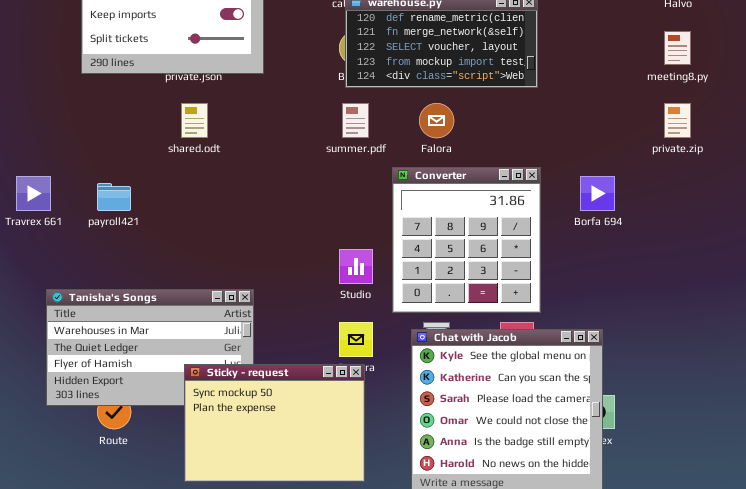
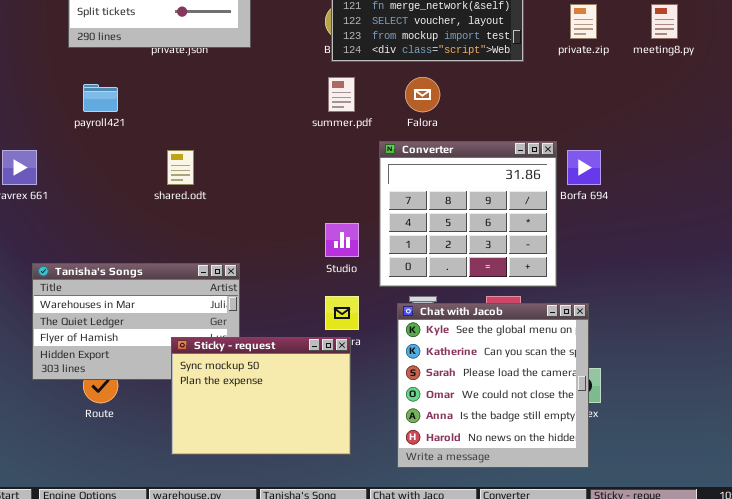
shared.odt: [181,103,208,138] -> [167,150,194,185], moved
private.zip: [664,103,691,138] -> [570,4,597,39], moved
Converter: [392,167,541,313] -> [379,141,557,287], resized
payroll421: [97,183,131,211] -> [83,84,118,112], moved

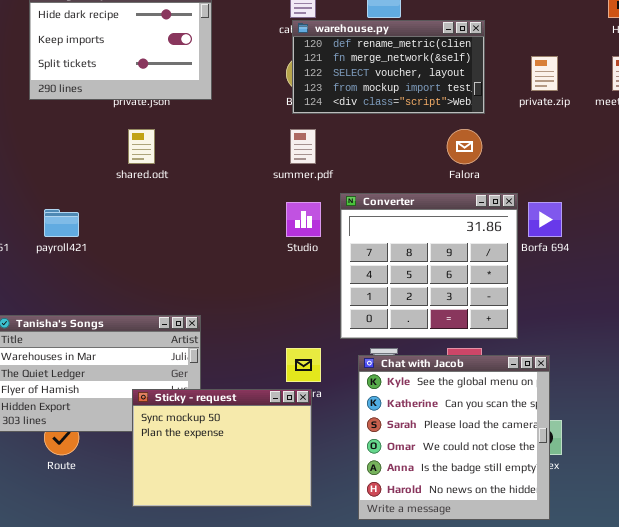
Falora: [405,77,440,112] -> [447,129,482,164], moved
payroll421: [83,84,118,112] -> [44,209,79,237], moved
shared.odt: [167,150,194,185] -> [128,129,155,164], moved
Studio: [325,223,359,257] -> [286,202,321,237], moved

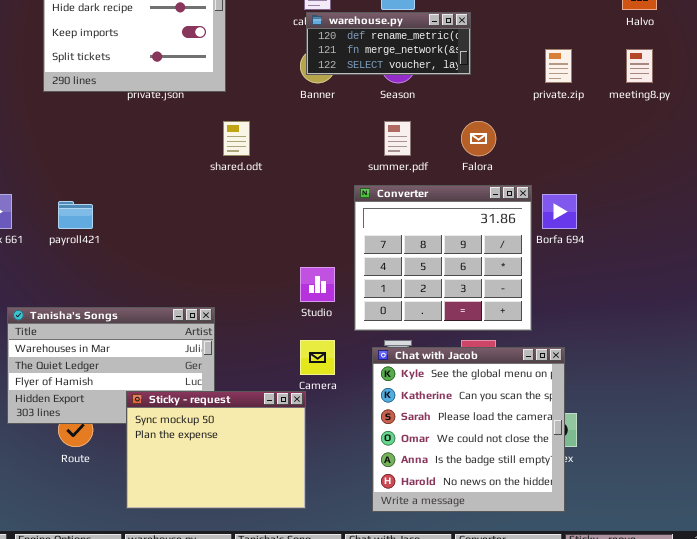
warehouse.py: [292,20,485,114] -> [306,12,471,75], resized
shared.odt: [128,129,155,164] -> [223,121,250,156], moved
summer.pdf: [290,129,316,164] -> [384,121,411,156], moved
Studio: [286,202,321,237] -> [300,267,335,302], moved
Sticky - request: [132,389,312,507] -> [126,391,306,509], moved

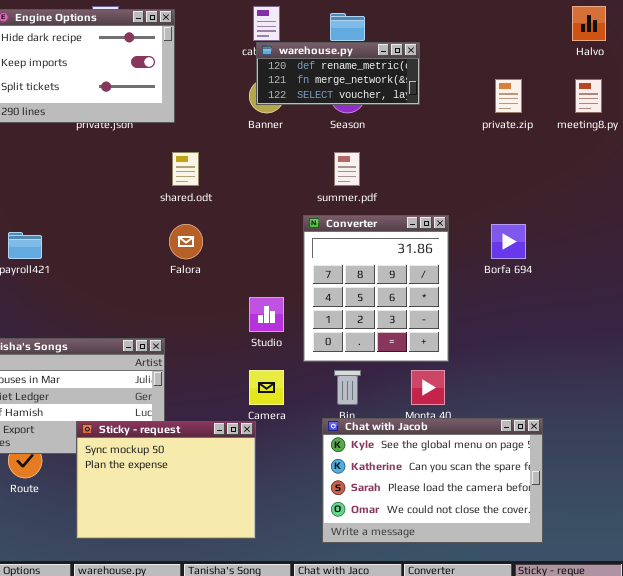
Falora: [461,121,496,156] -> [169,224,203,259], moved
Converter: [354,185,532,331] -> [303,215,449,362], resized
Chat with Jacob: [372,347,565,512] -> [322,418,543,543], resized

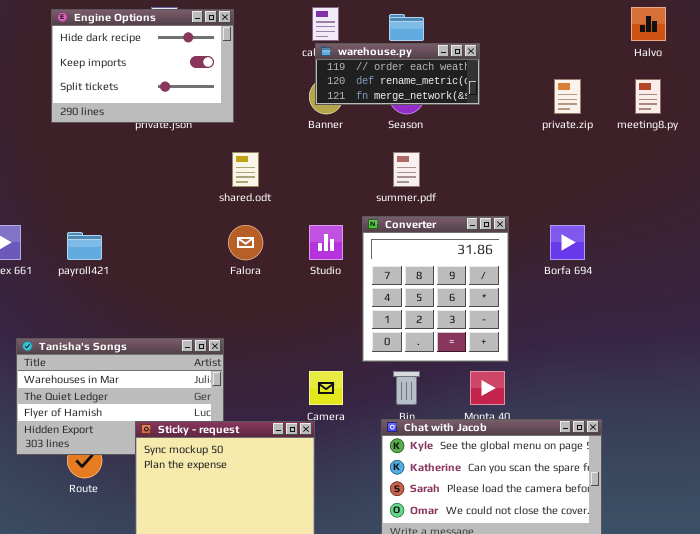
warehouse.py: [256,42,420,105] -> [315,43,480,105], scrolled up 1 row
Studio: [249,297,284,332] -> [309,225,343,260], moved

